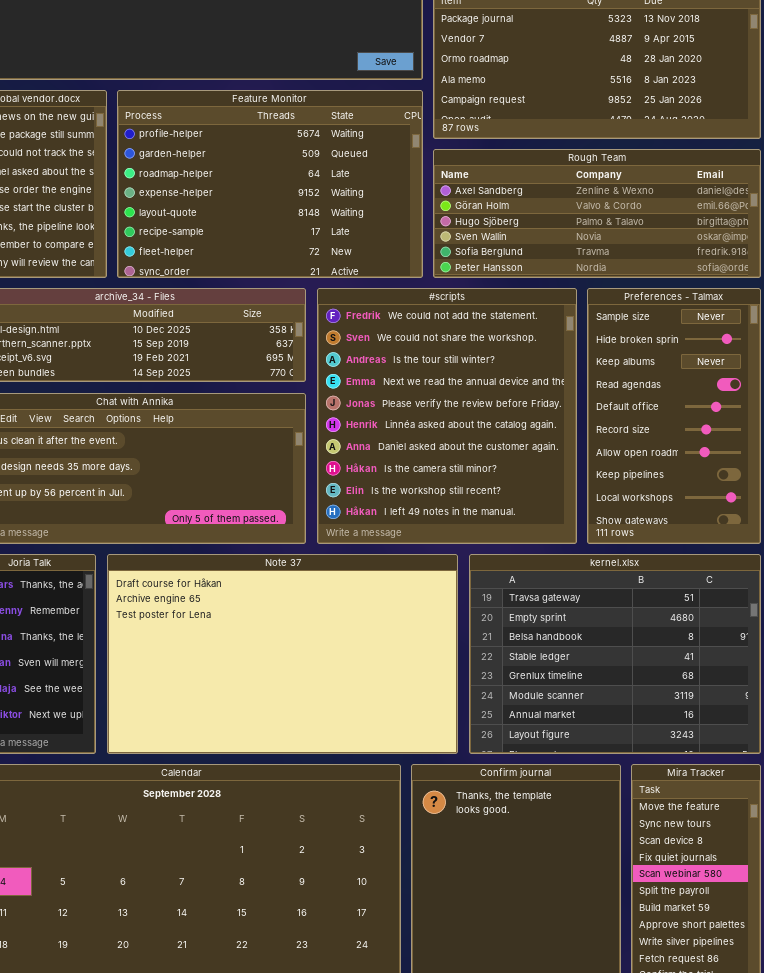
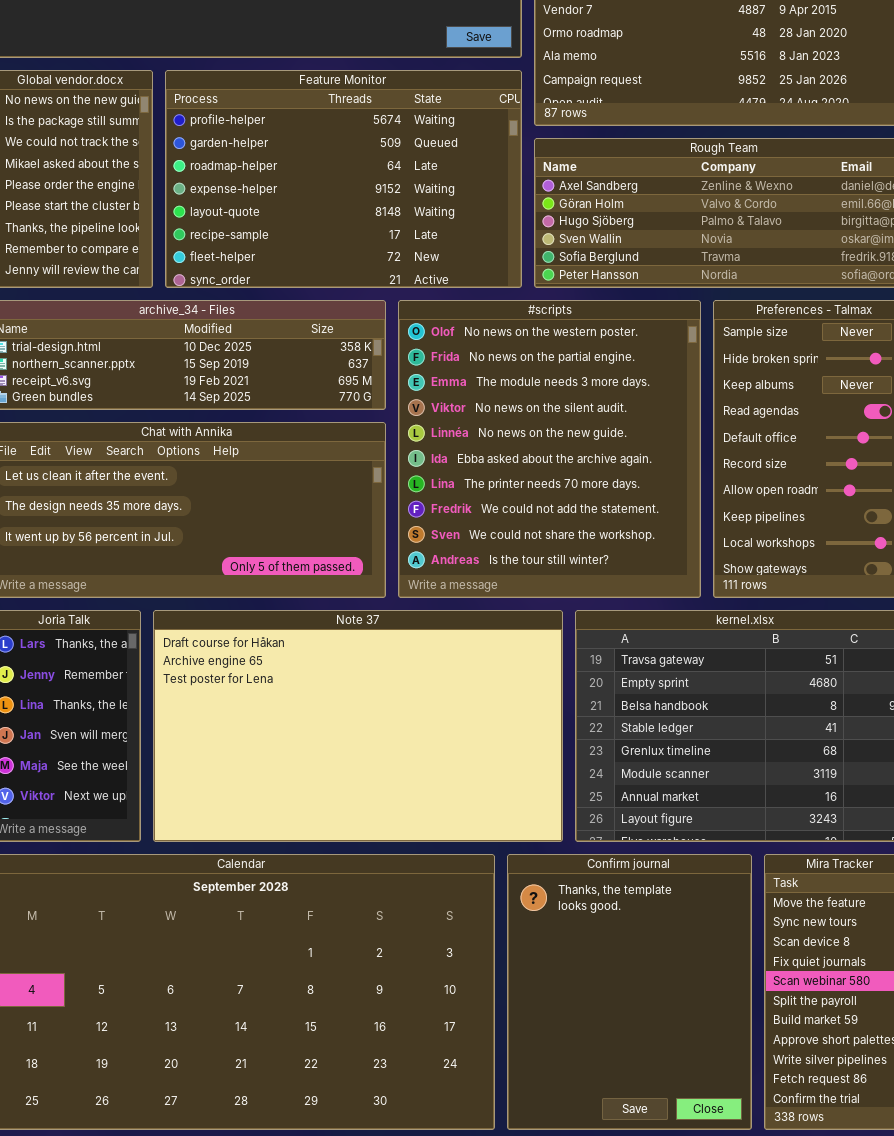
#scripts: [317,288,577,544] -> [398,300,701,598], scrolled up 7 rows

